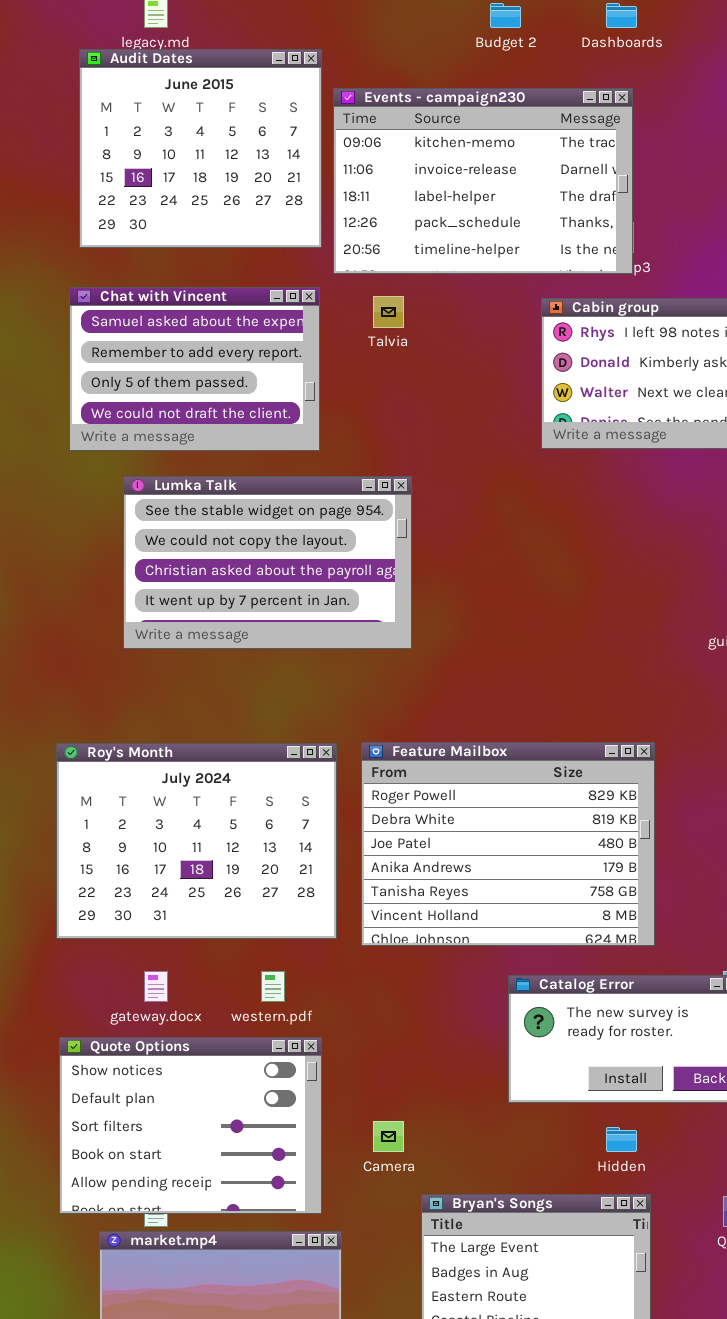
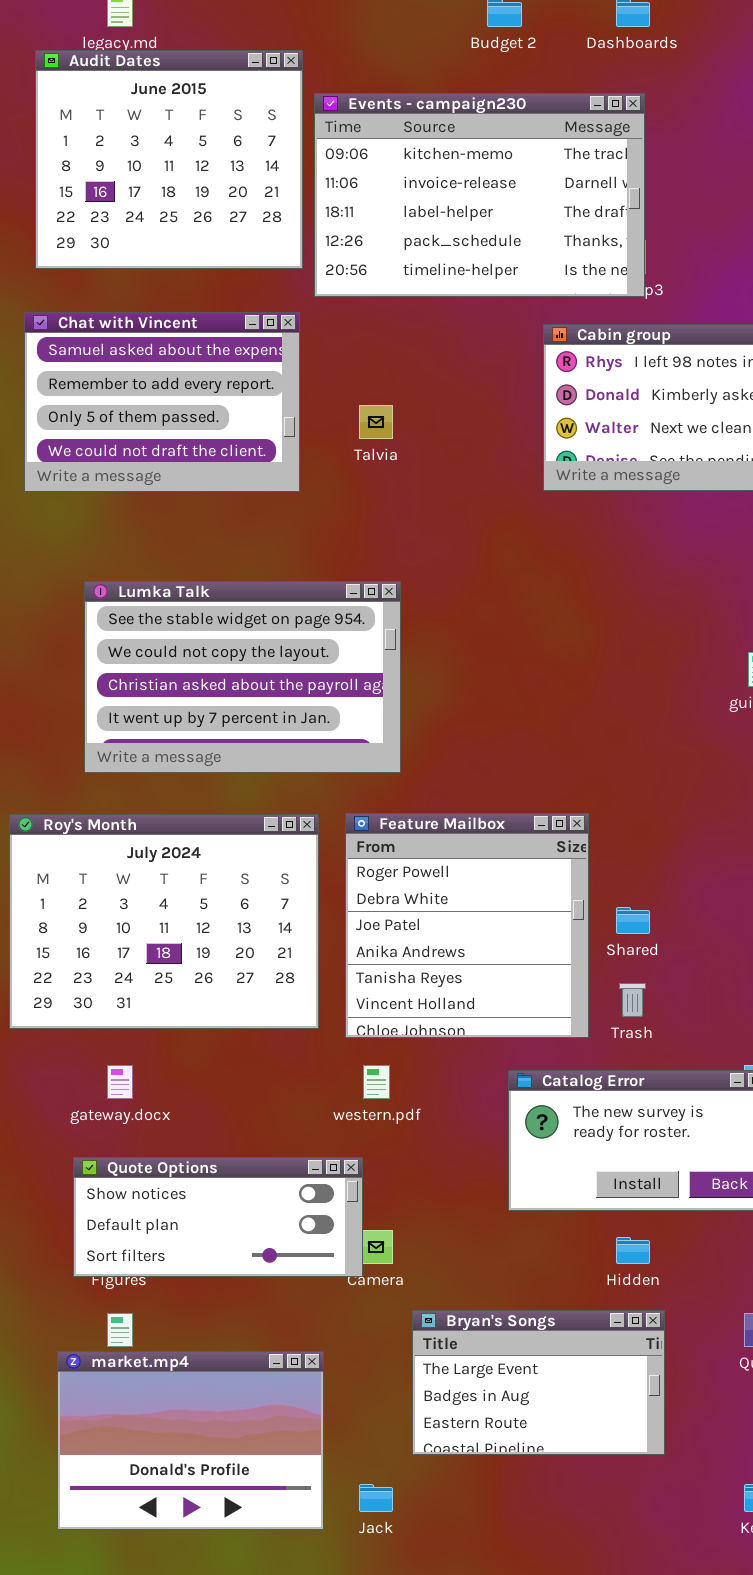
Talvia: [373,296,404,328] -> [359,405,393,439], moved
Lumka Talk: [123,476,412,649] -> [84,581,401,773], moved
Feature Mailbox: [361,742,655,946] -> [345,813,589,1038], resized
western.pdf: [261,971,285,1002] -> [363,1065,390,1099], moved
Quote Options: [59,1037,322,1214] -> [73,1157,363,1277], moved, resized

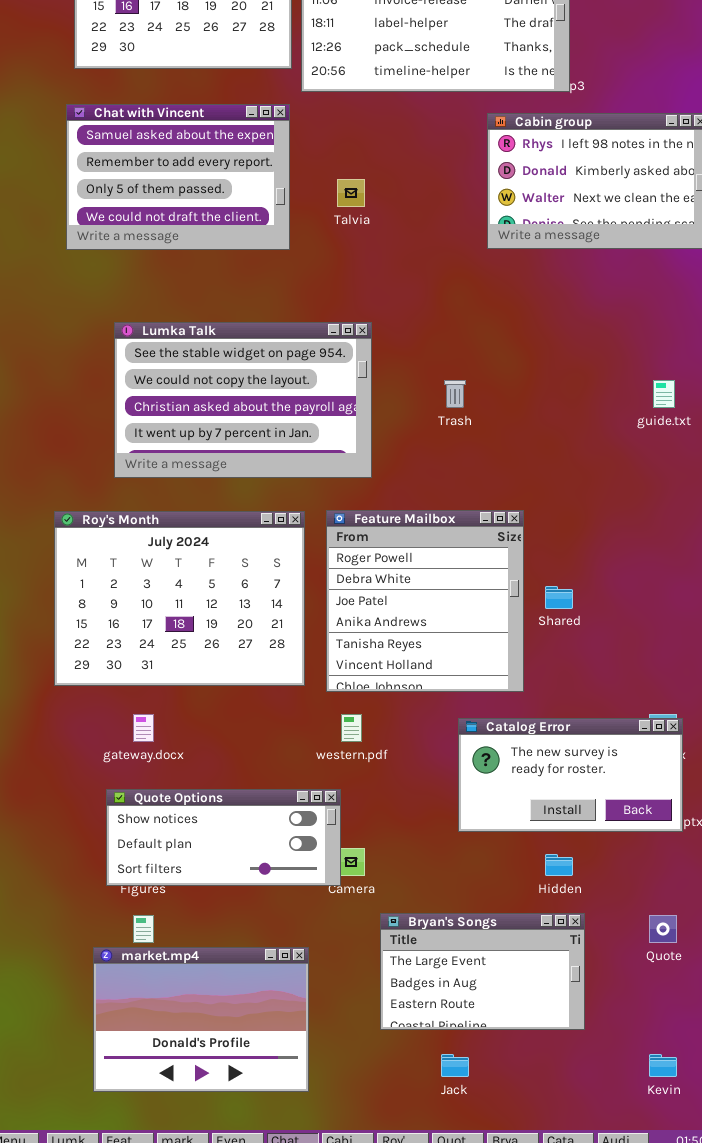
Trash: [619,983,646,1017] -> [444,380,466,408], moved
Jack: [359,1484,393,1512] -> [441,1054,469,1077], moved

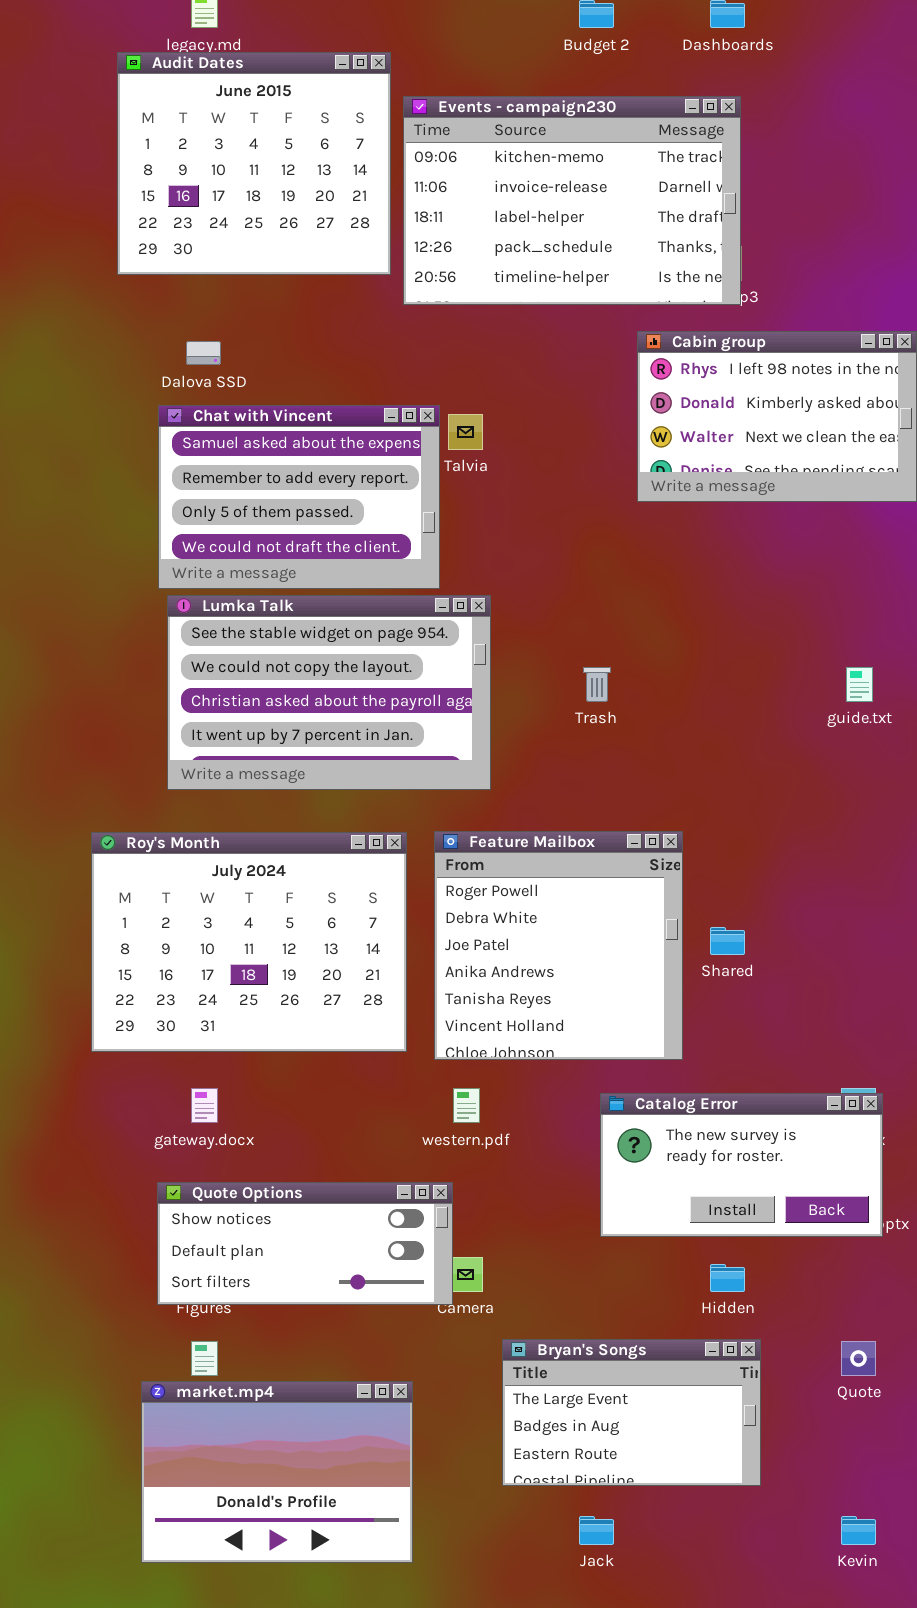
Chat with Vincent: [66,104,290,250] -> [158,405,440,589], moved

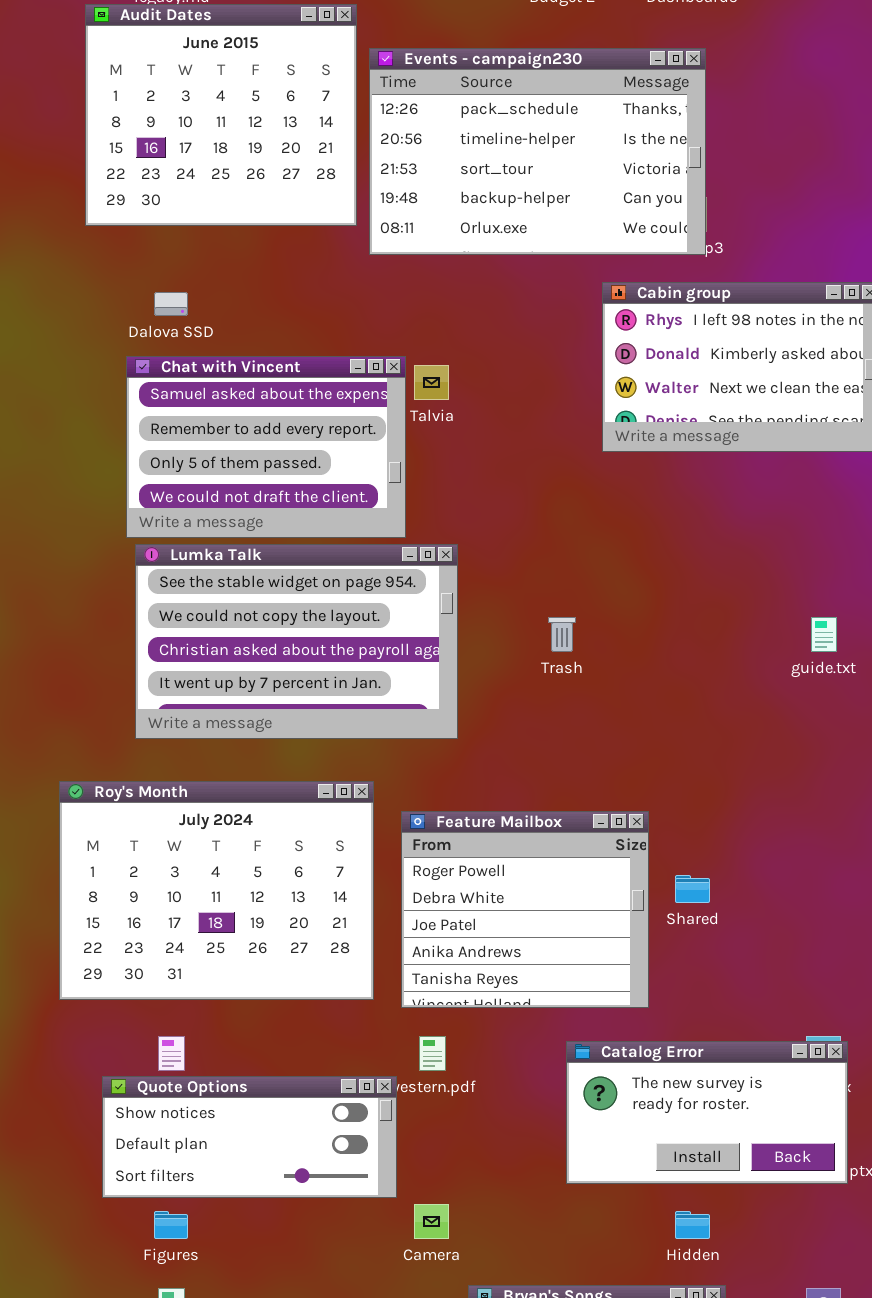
Events - campaign230: [403,96,741,305] -> [369,48,706,255], scrolled down 3 rows
Feature Mailbox: [434,831,683,1060] -> [401,811,649,1008], resized
Quote Options: [157,1182,453,1305] -> [102,1076,397,1198], moved

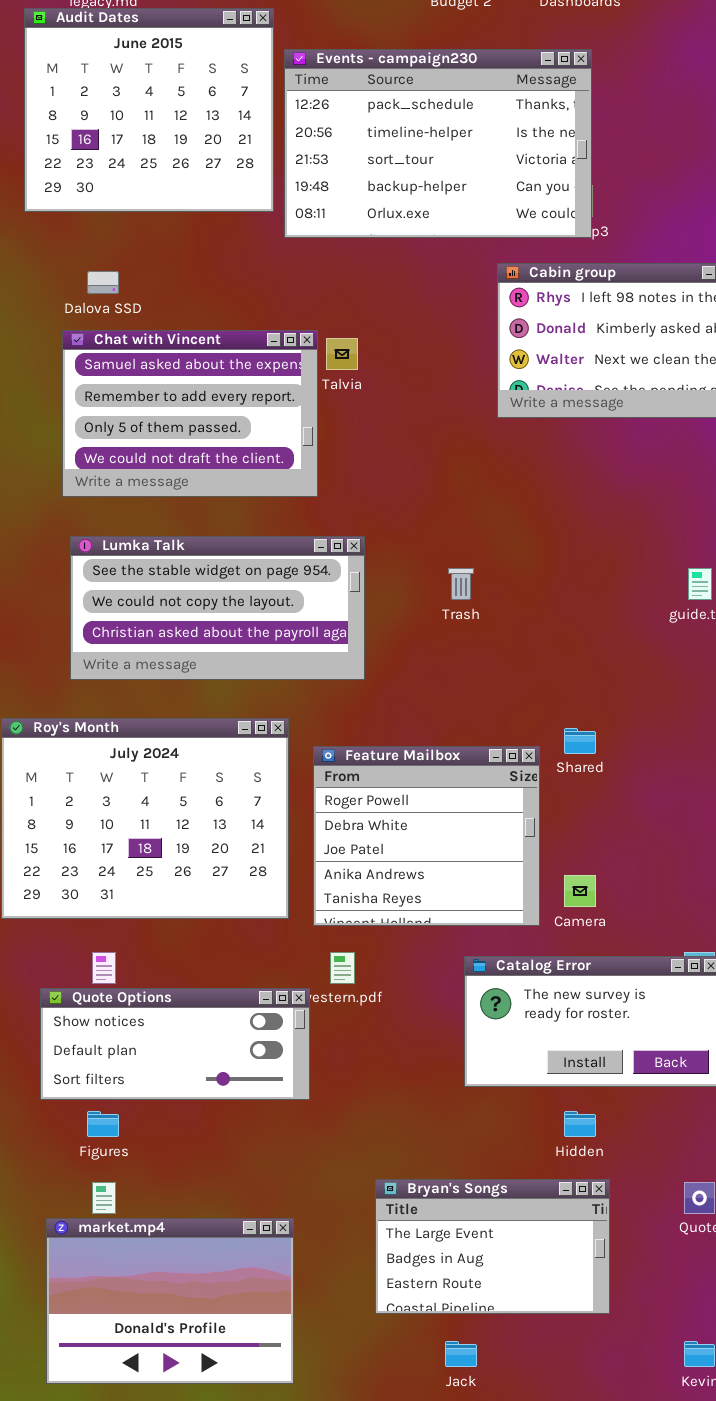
Lumka Talk: [135,544,458,739] -> [70,536,365,680], resized
Shared: [675,875,710,903] -> [564,728,596,754], moved
Camera: [414,1204,449,1239] -> [564,875,596,907], moved

